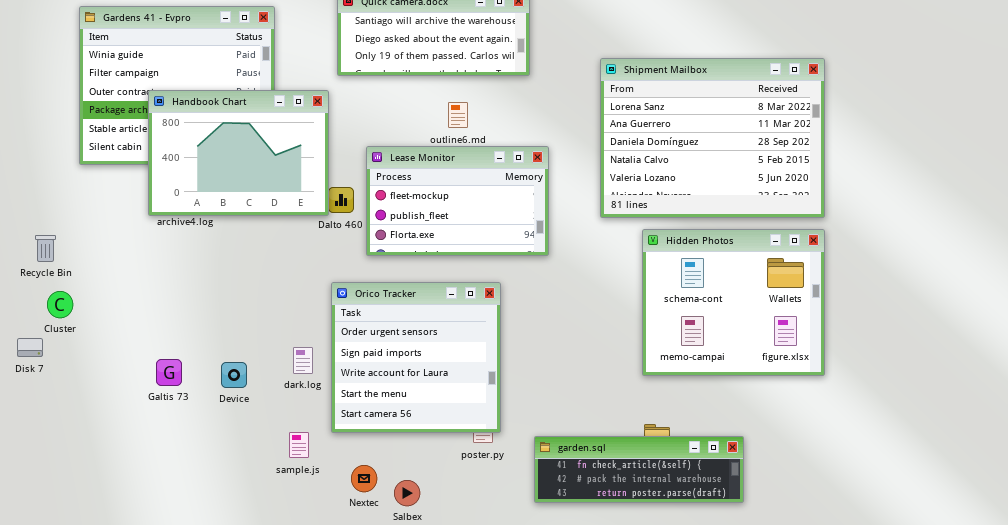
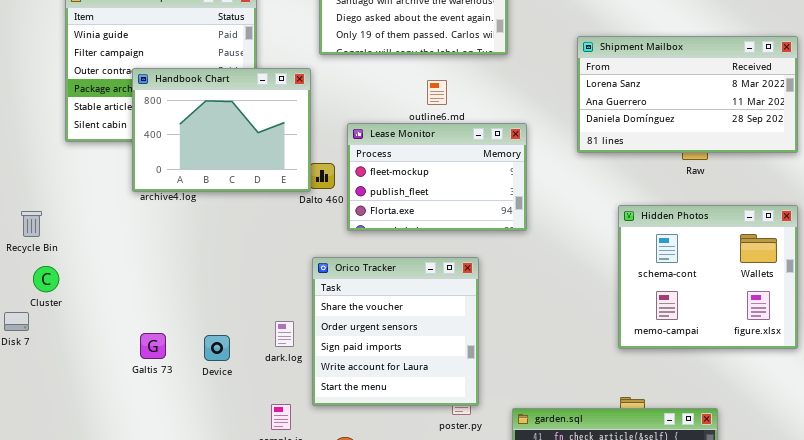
Shipment Mailbox: [600,58,825,218] -> [577,36,798,153], resized
Orico Tracker: [331,282,501,433] -> [312,257,479,406], scrolled up 1 row

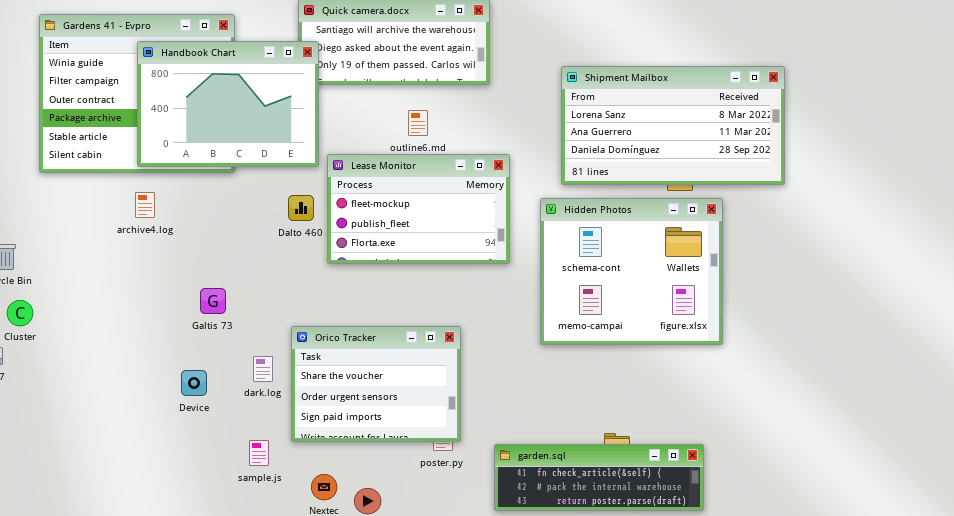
Handbook Chart: [132,68,311,192] -> [137,41,319,167], moved
Hidden Photos: [618,205,798,349] -> [540,198,723,345], moved
Orico Tracker: [312,257,479,406] -> [291,326,461,442], resized
Galtis 73: [140,333,166,359] -> [200,288,226,314], moved

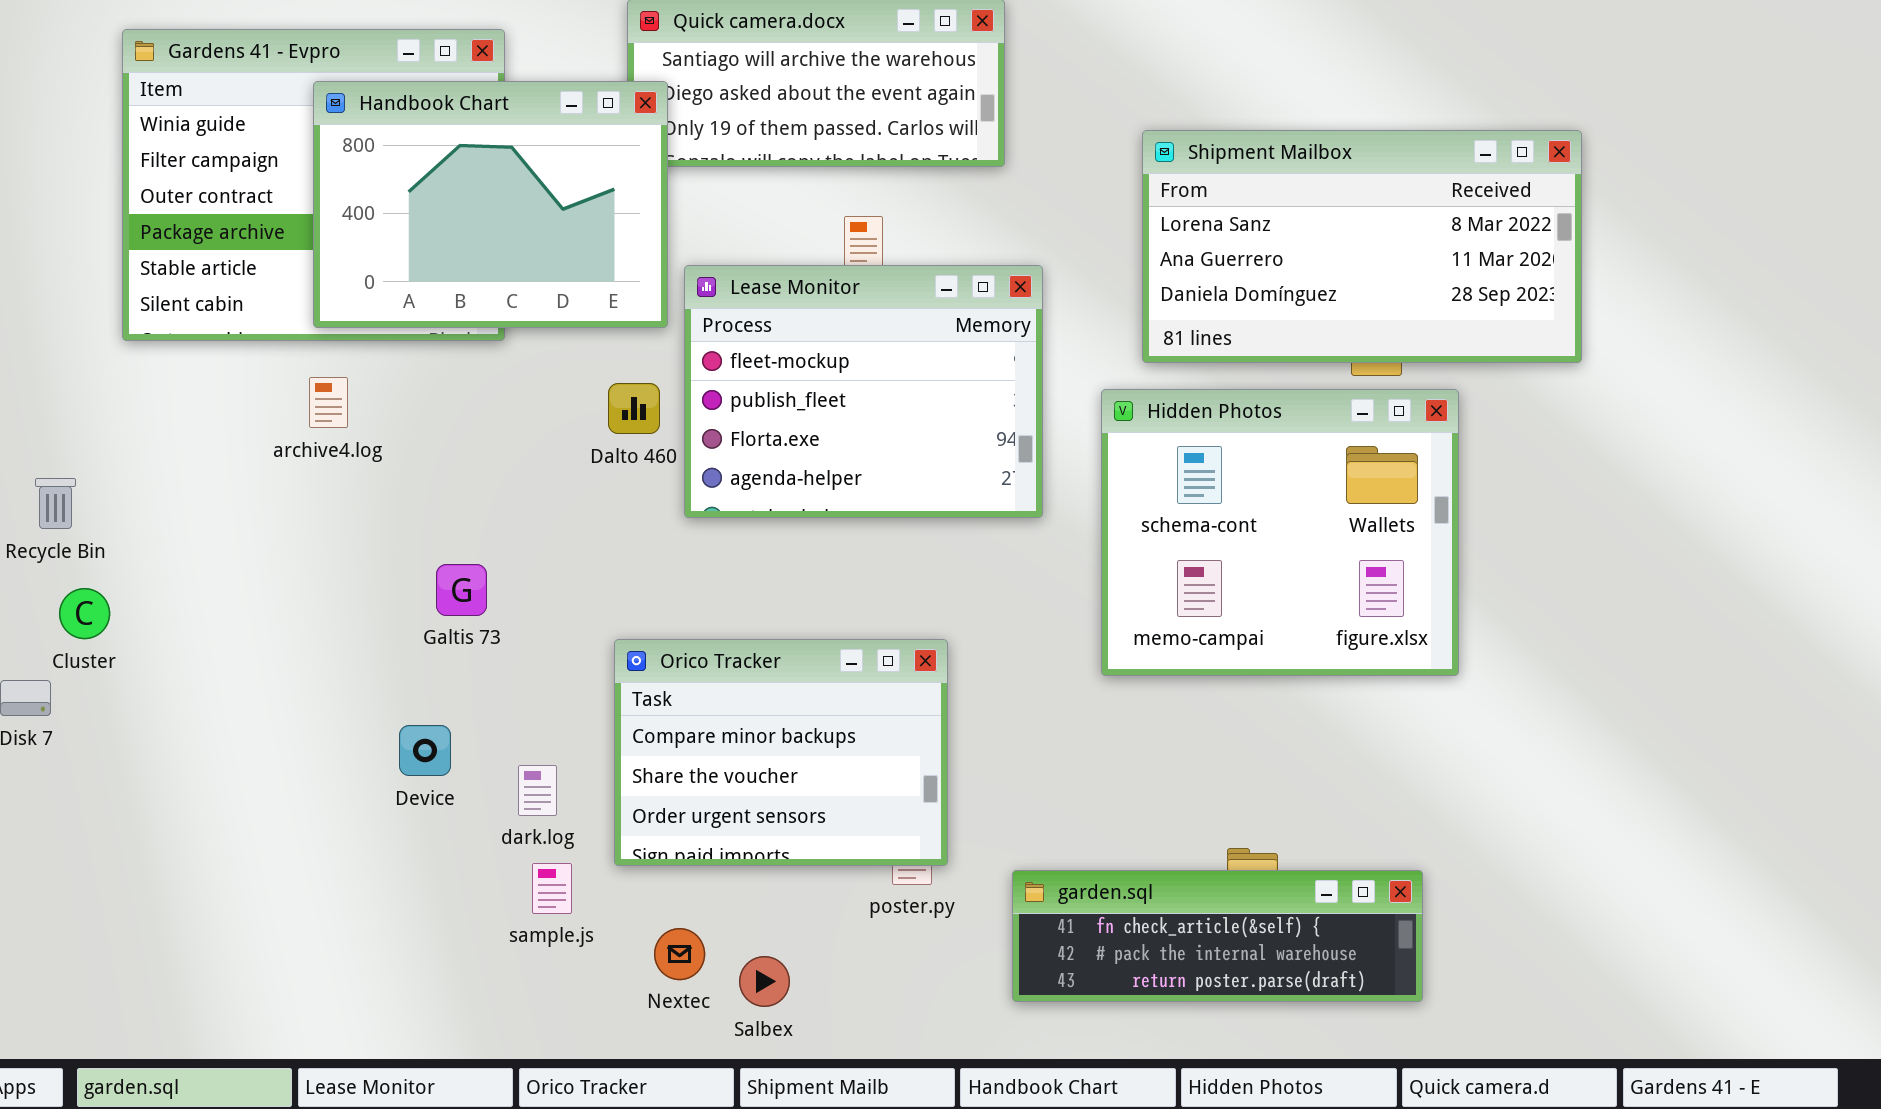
Lease Monitor: [327,154,510,264] -> [684,265,1043,518], resized
Orico Tracker: [291,326,461,442] -> [614,639,948,866], scrolled up 1 row
dark.log: [253,356,273,382] -> [518,765,557,816], moved

